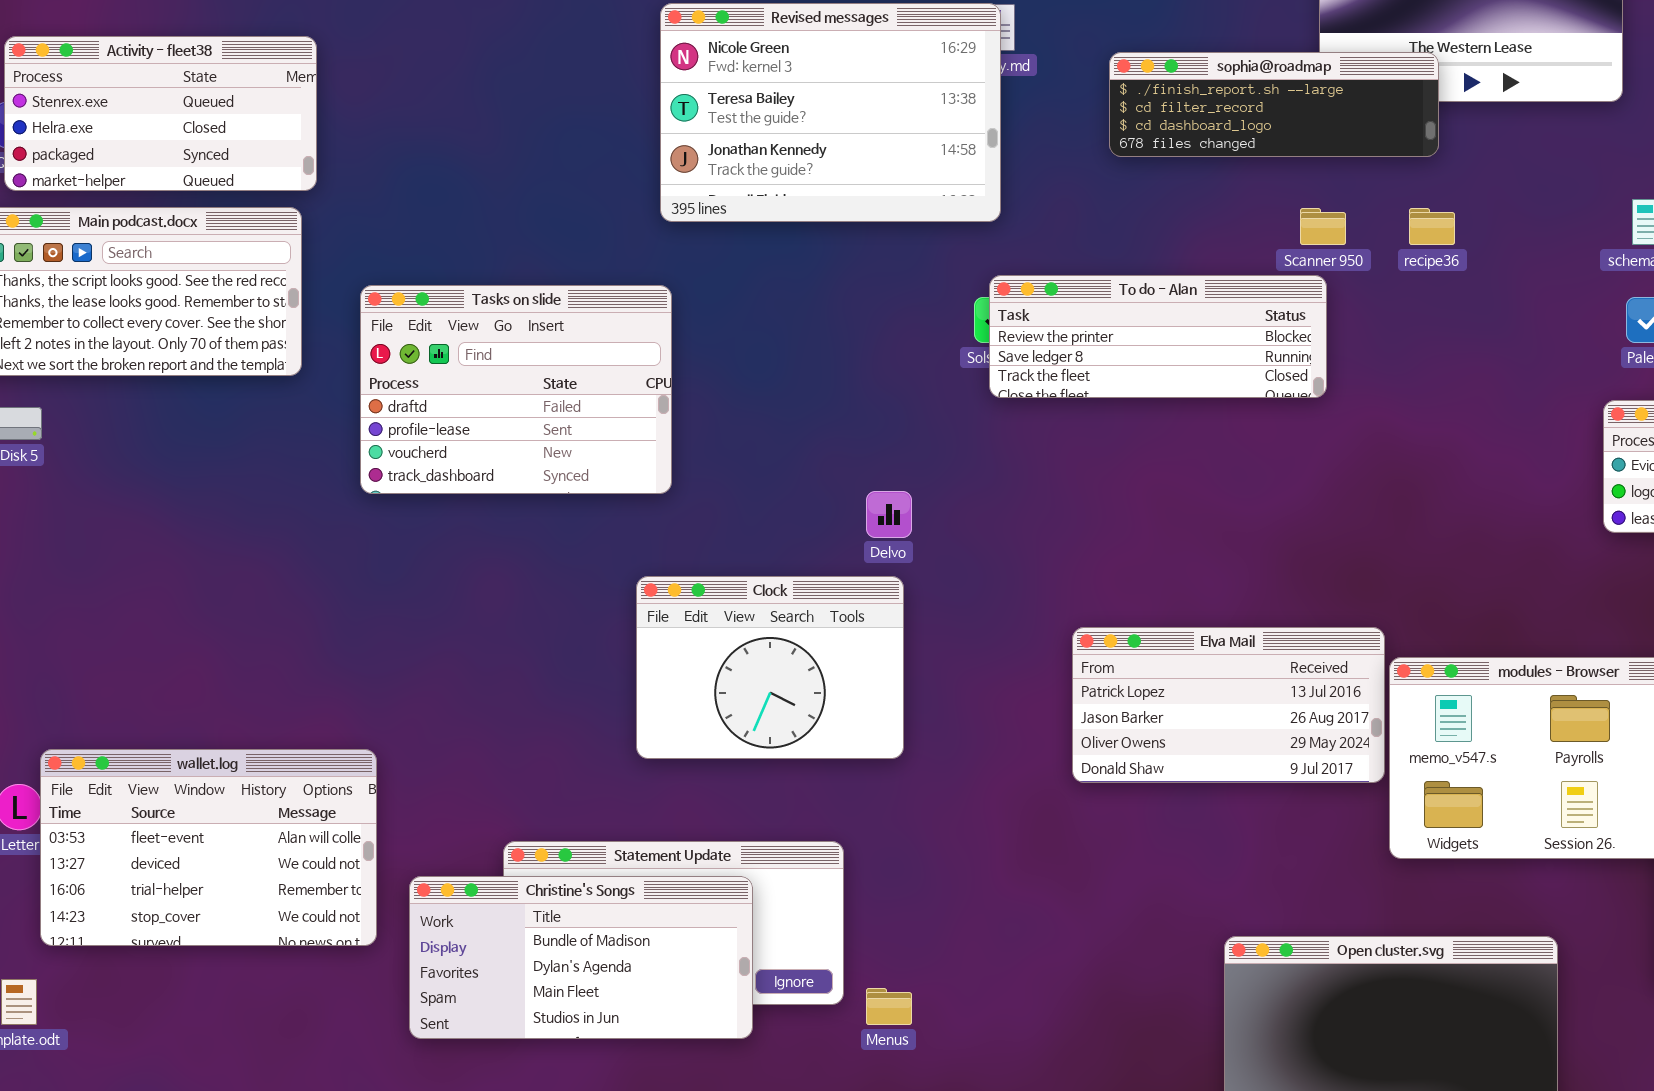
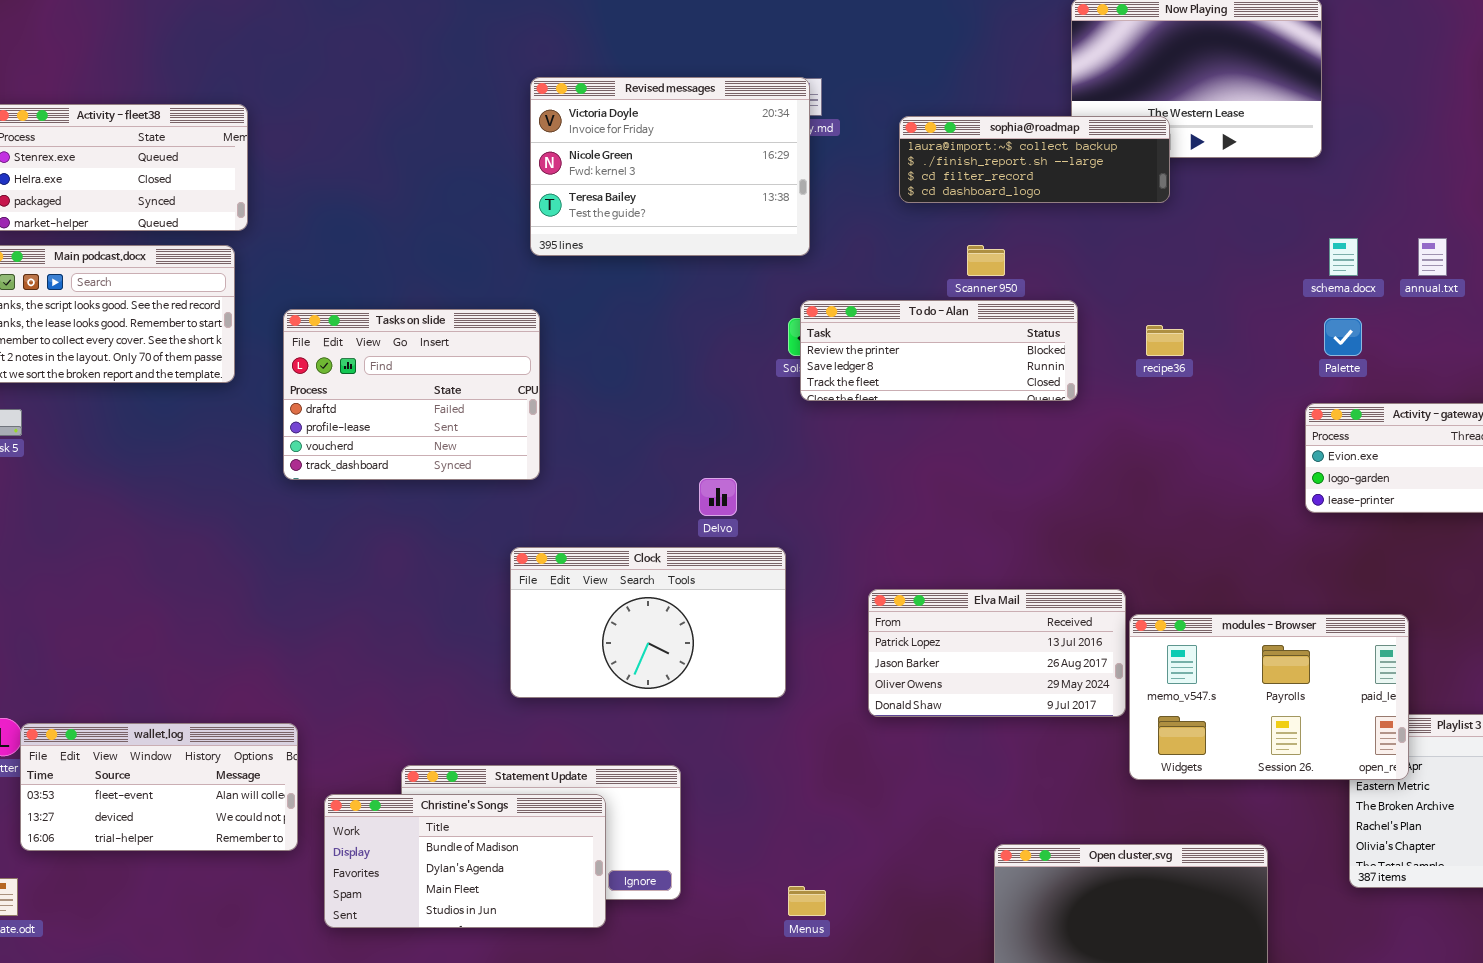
Revised messages: [660,3,1001,222] -> [530,77,810,256], scrolled up 1 row
sophia@roadmap: [1109,52,1439,157] -> [899,116,1170,203], scrolled up 1 row
Scanner 950: [1300,208,1346,245] -> [967,245,1005,276], moved
recipe36: [1409,208,1455,245] -> [1146,325,1184,356], moved
Clock: [636,576,904,759] -> [510,547,786,698], resized
wallet.log: [40,749,377,946] -> [20,723,298,851], resized
Menus: [866,988,912,1025] -> [788,886,826,916], moved

